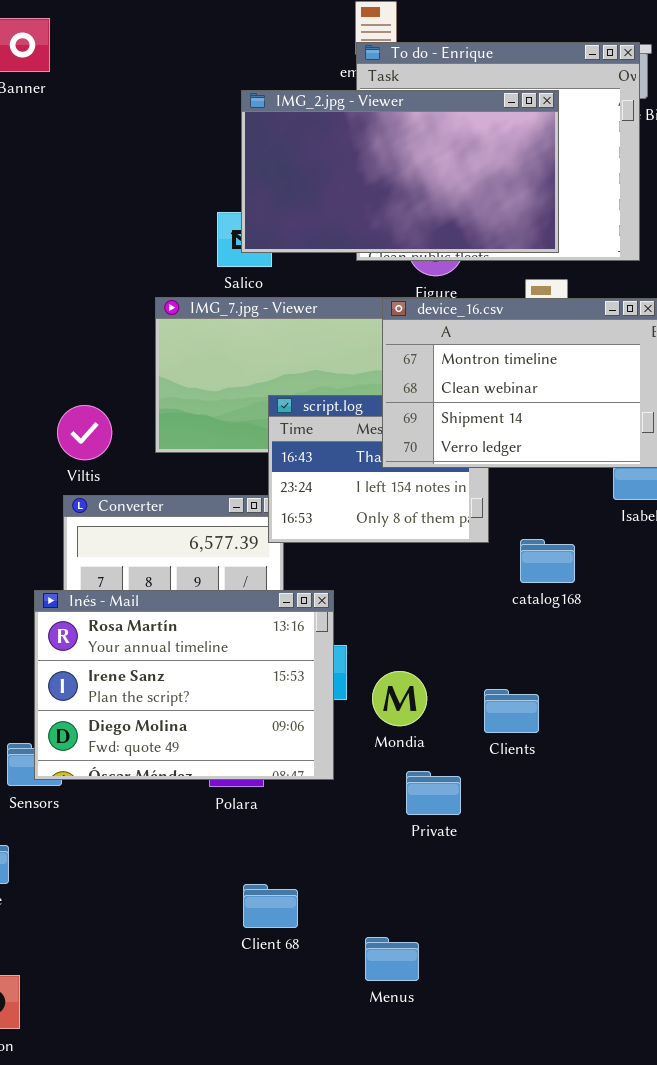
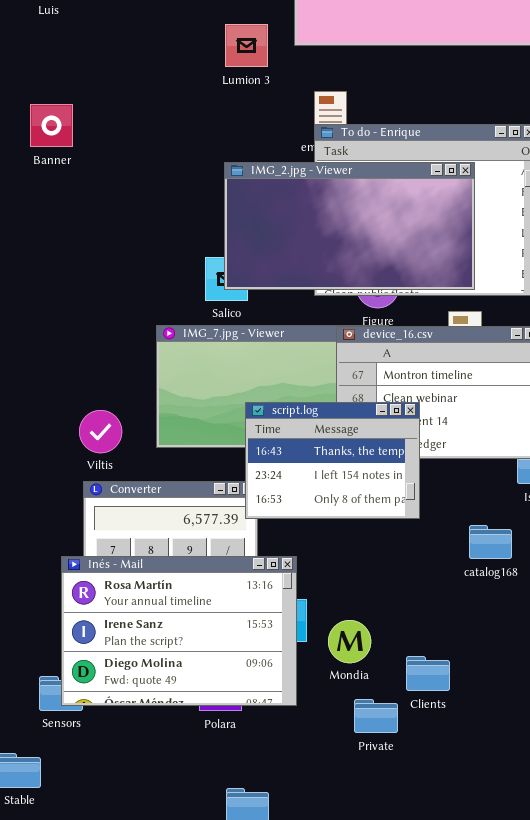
script.log: [268,395,489,543] -> [245,402,420,519], raised
catalog168: [520,539,575,583] -> [469,525,512,559], moved
Clients: [484,689,539,733] -> [406,656,450,691], moved

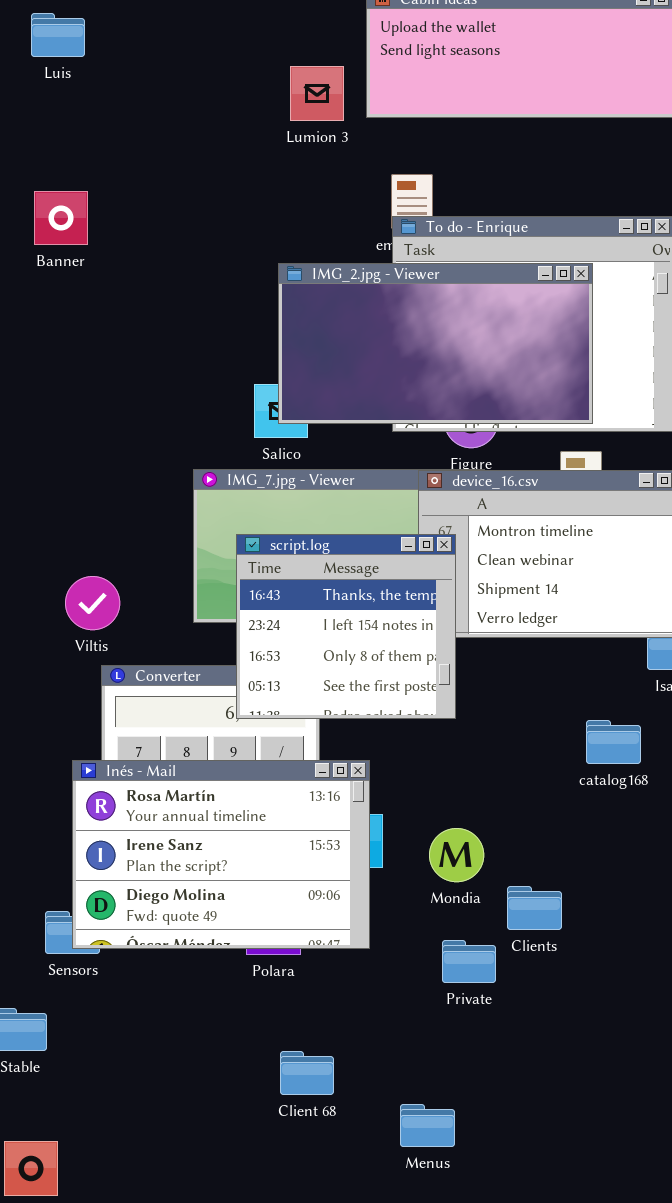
Lumion 3: [225,24,268,67] -> [290,66,344,121], moved
script.log: [245,402,420,519] -> [236,534,456,719], moved, resized
Viltis: [79,410,122,453] -> [65,576,120,630], moved
Mondia: [328,620,371,663] -> [429,828,484,882], moved

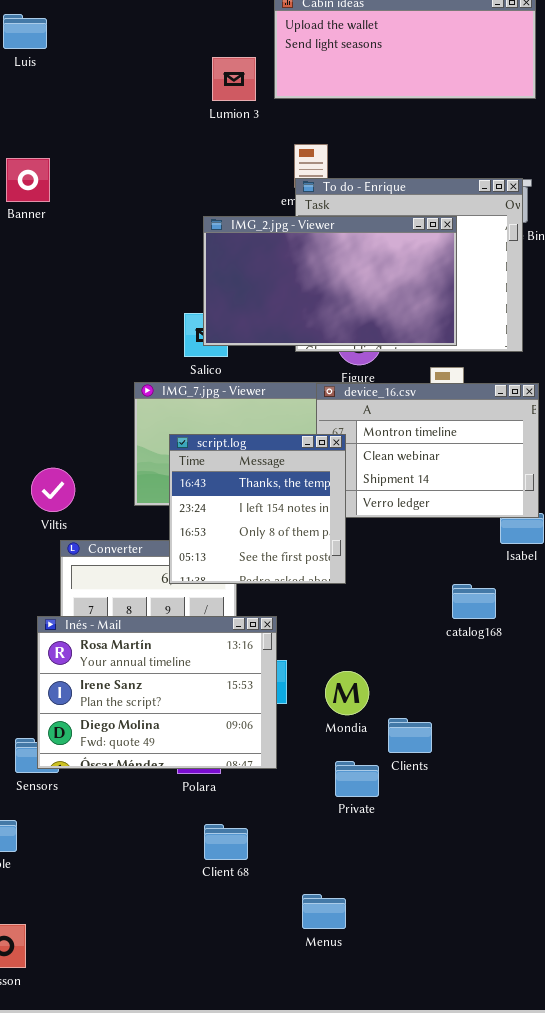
Client 68: [280,1051,334,1095] -> [204,824,248,860], moved

